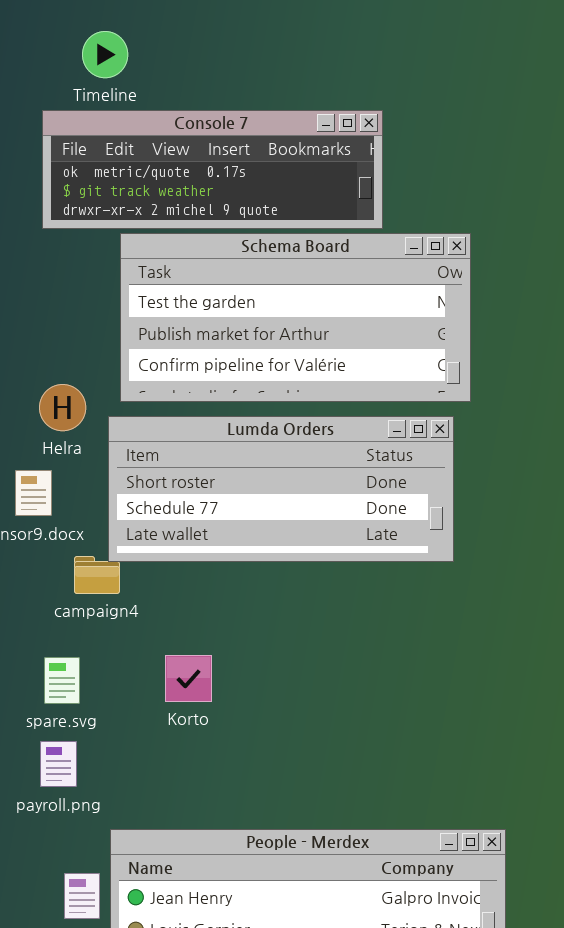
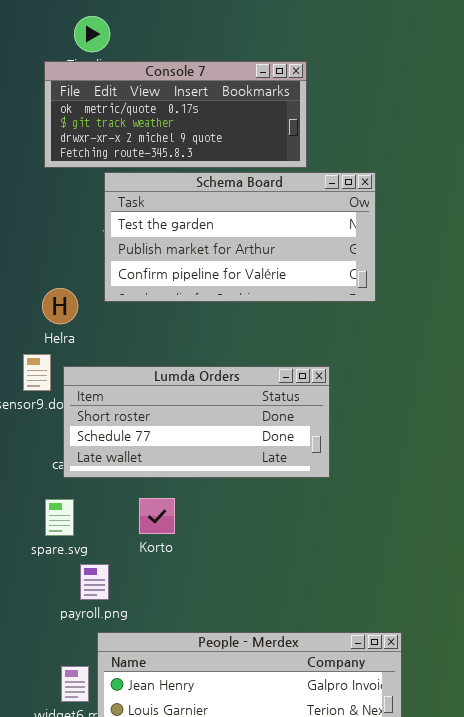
Console 7: [42,110,383,229] -> [44,61,307,168], resized
Lumda Orders: [108,416,454,562] -> [63,366,330,478], moved
payroll.png: [40,741,77,787] -> [80,564,109,600], moved

